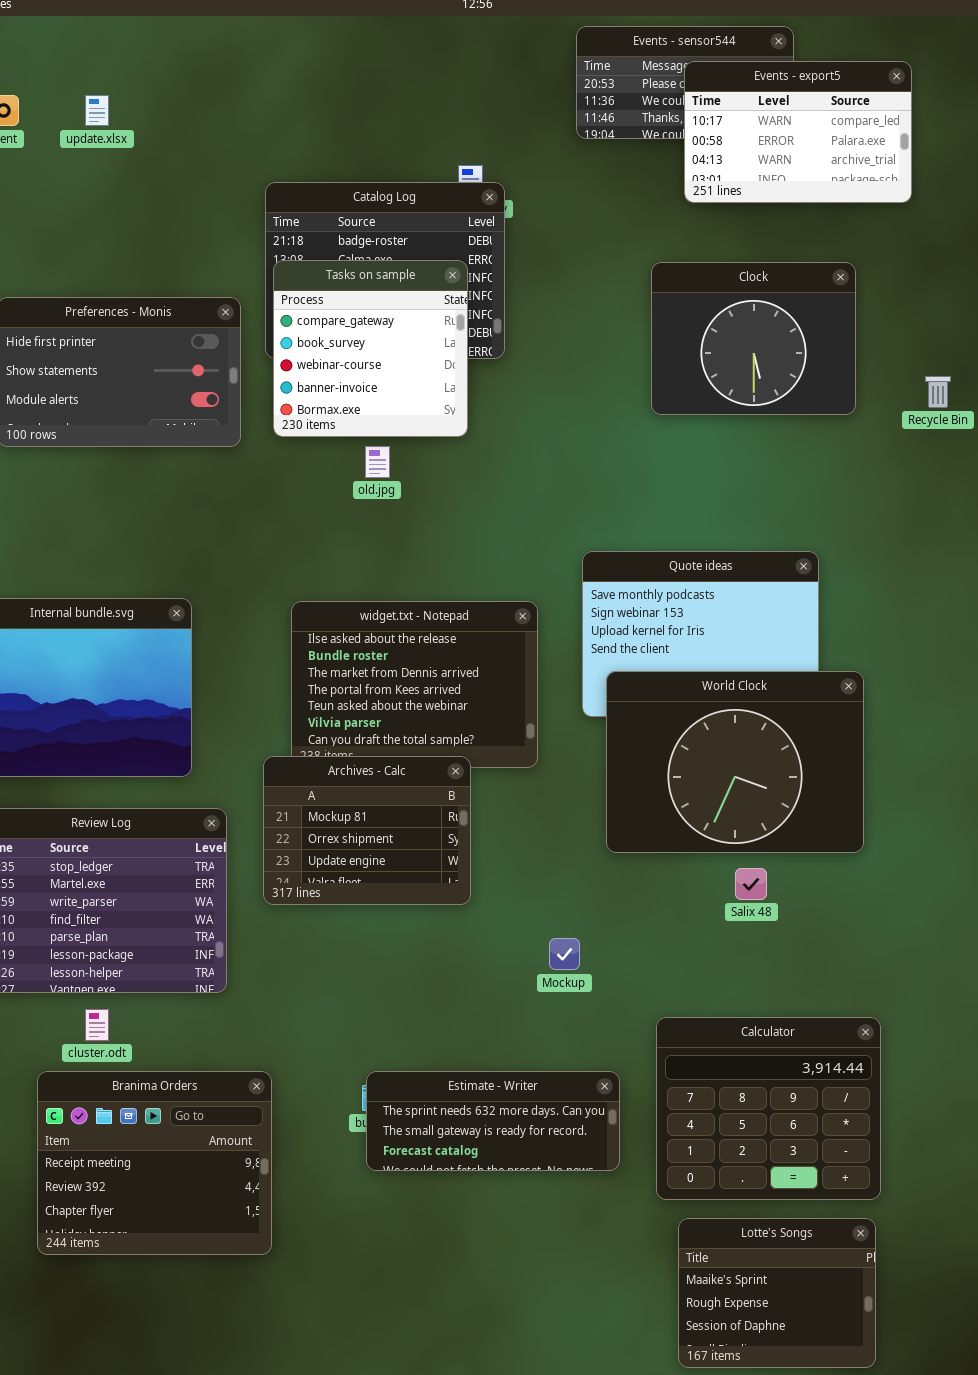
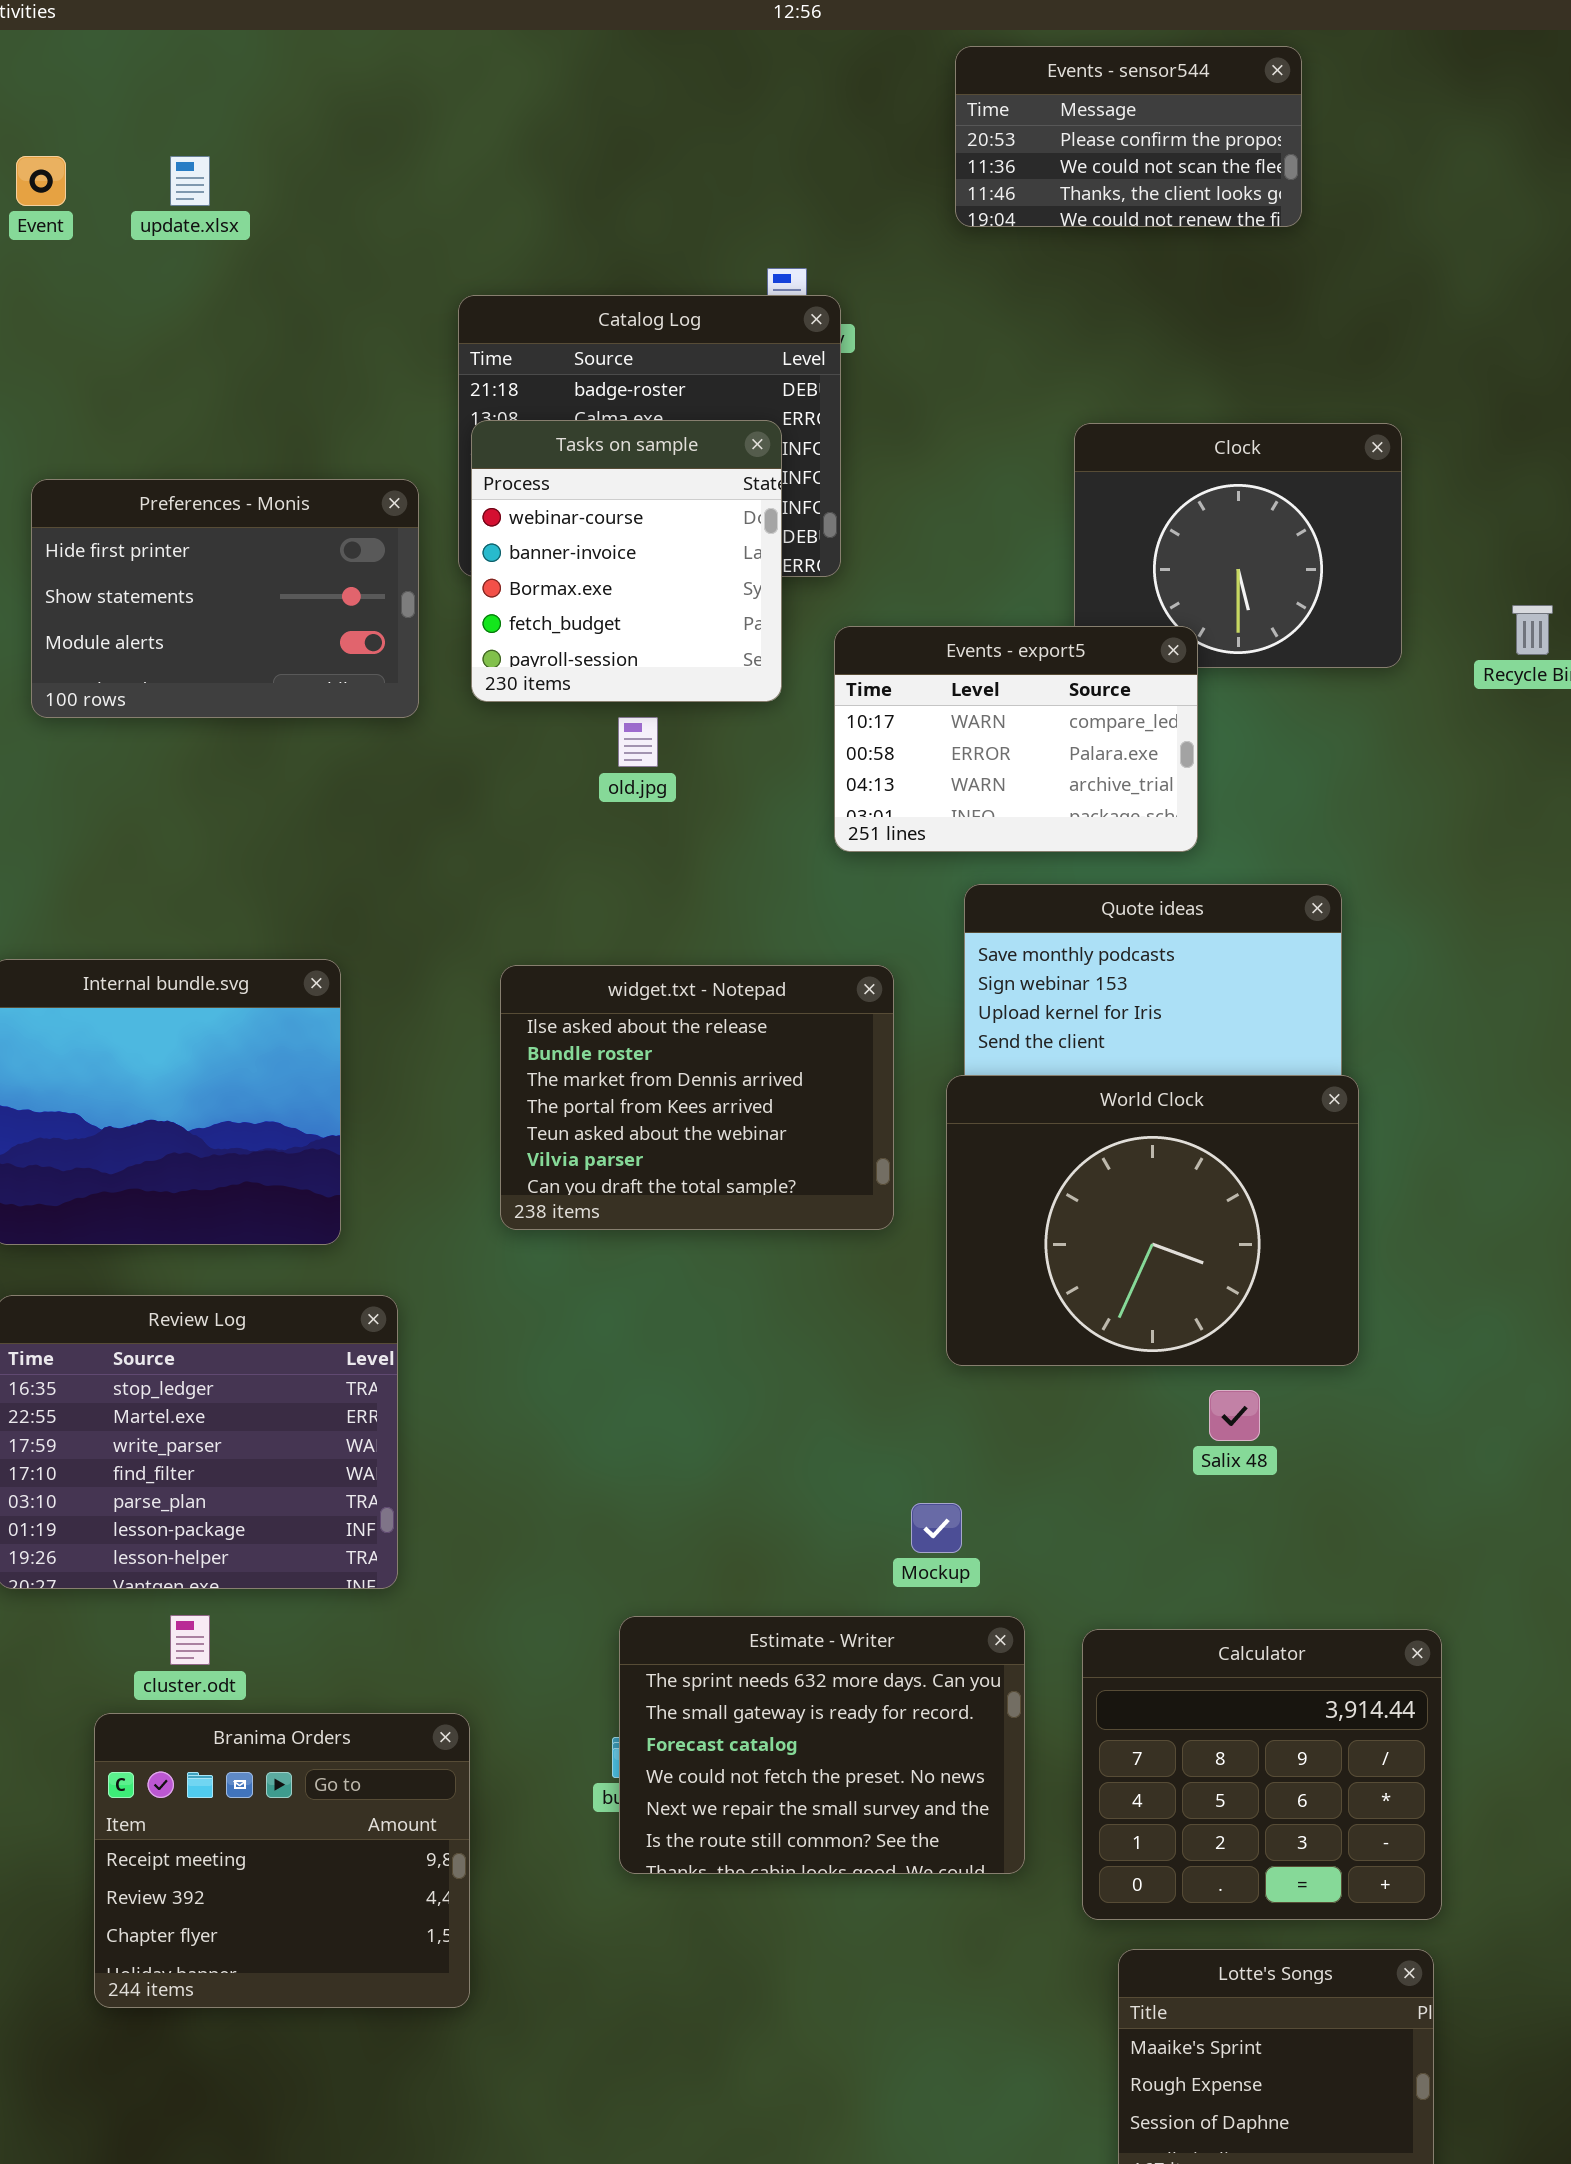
Events - export5: [684,61,912,203] -> [834,626,1198,852], moved
Tasks on sample: [273,260,468,437] -> [471,420,782,702], scrolled down 2 rows
World Clock: [606,671,864,853] -> [946,1075,1359,1366], moved
Archives - Calc: [263,756,471,905] -> none, closed
Estimate - Writer: [366,1071,620,1171] -> [619,1616,1025,1874], resized

